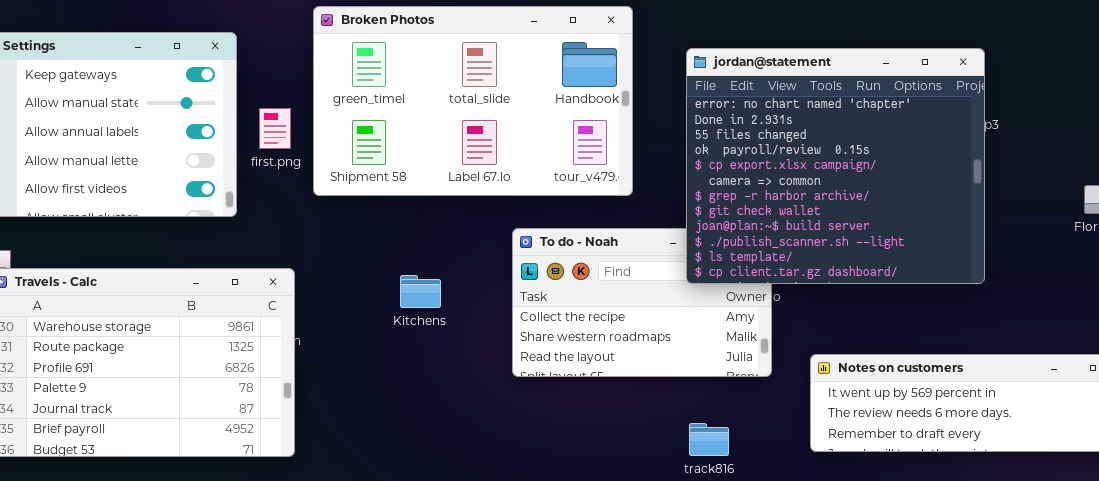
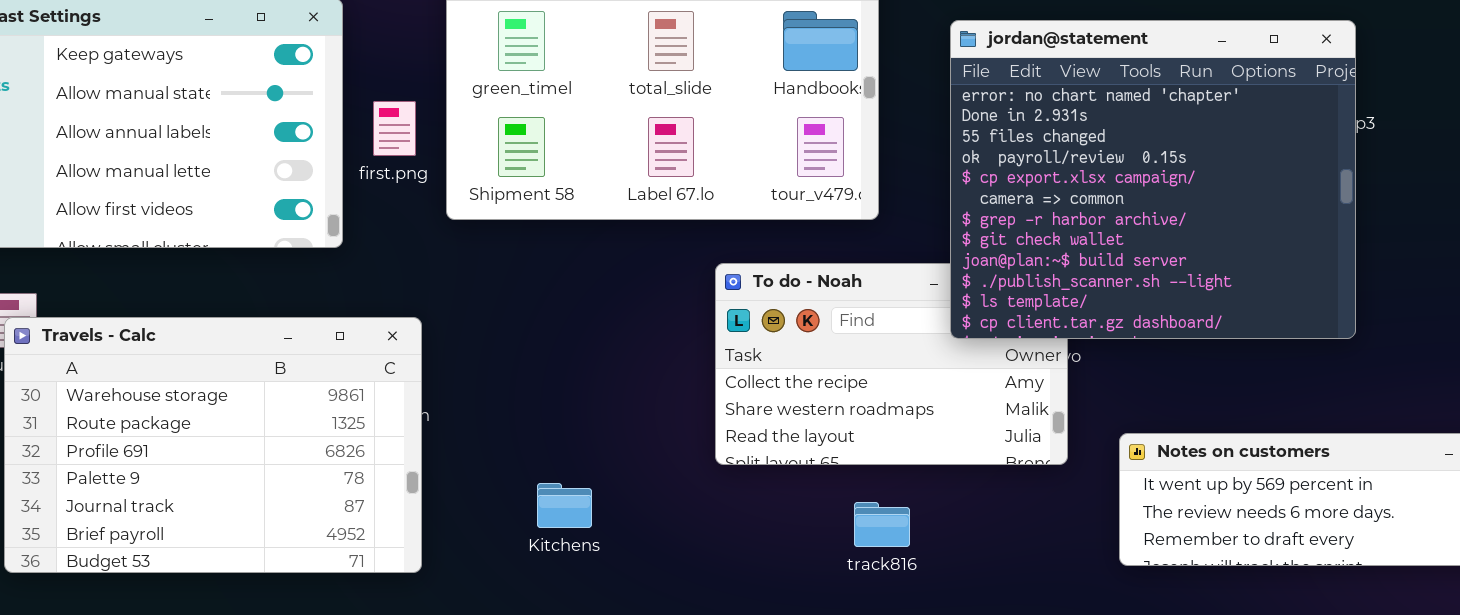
Kitchens: [400,275,441,308] -> [537,483,592,528], moved
track816: [689,423,729,456] -> [854,502,910,547], moved

